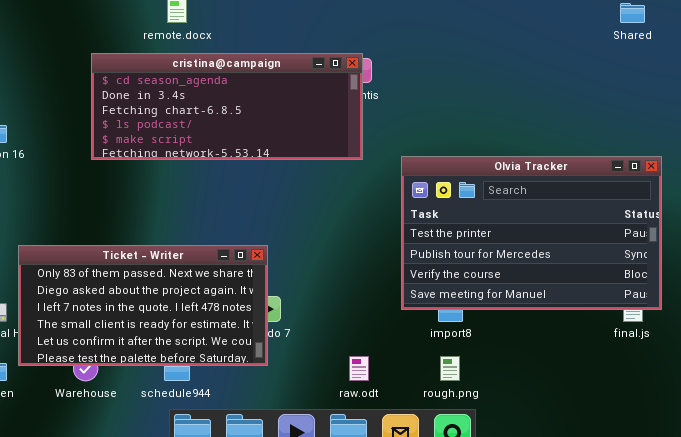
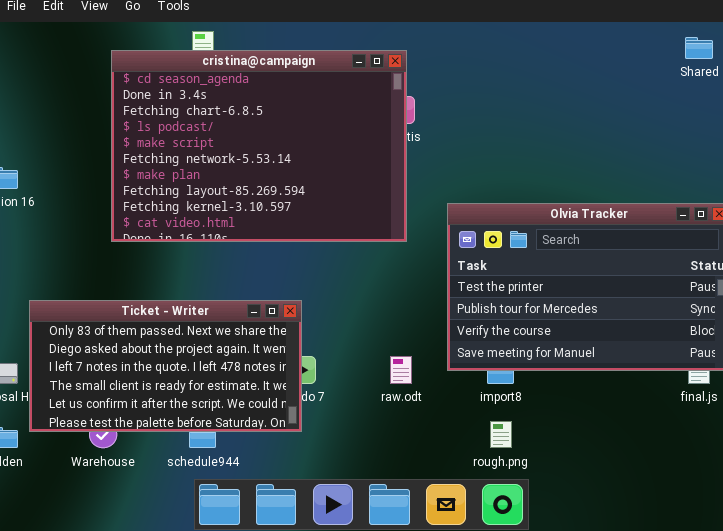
cristina@campaign: [91,53,363,160] -> [111,50,407,242], moved, resized
raw.odt: [349,356,369,381] -> [390,356,412,384], moved

